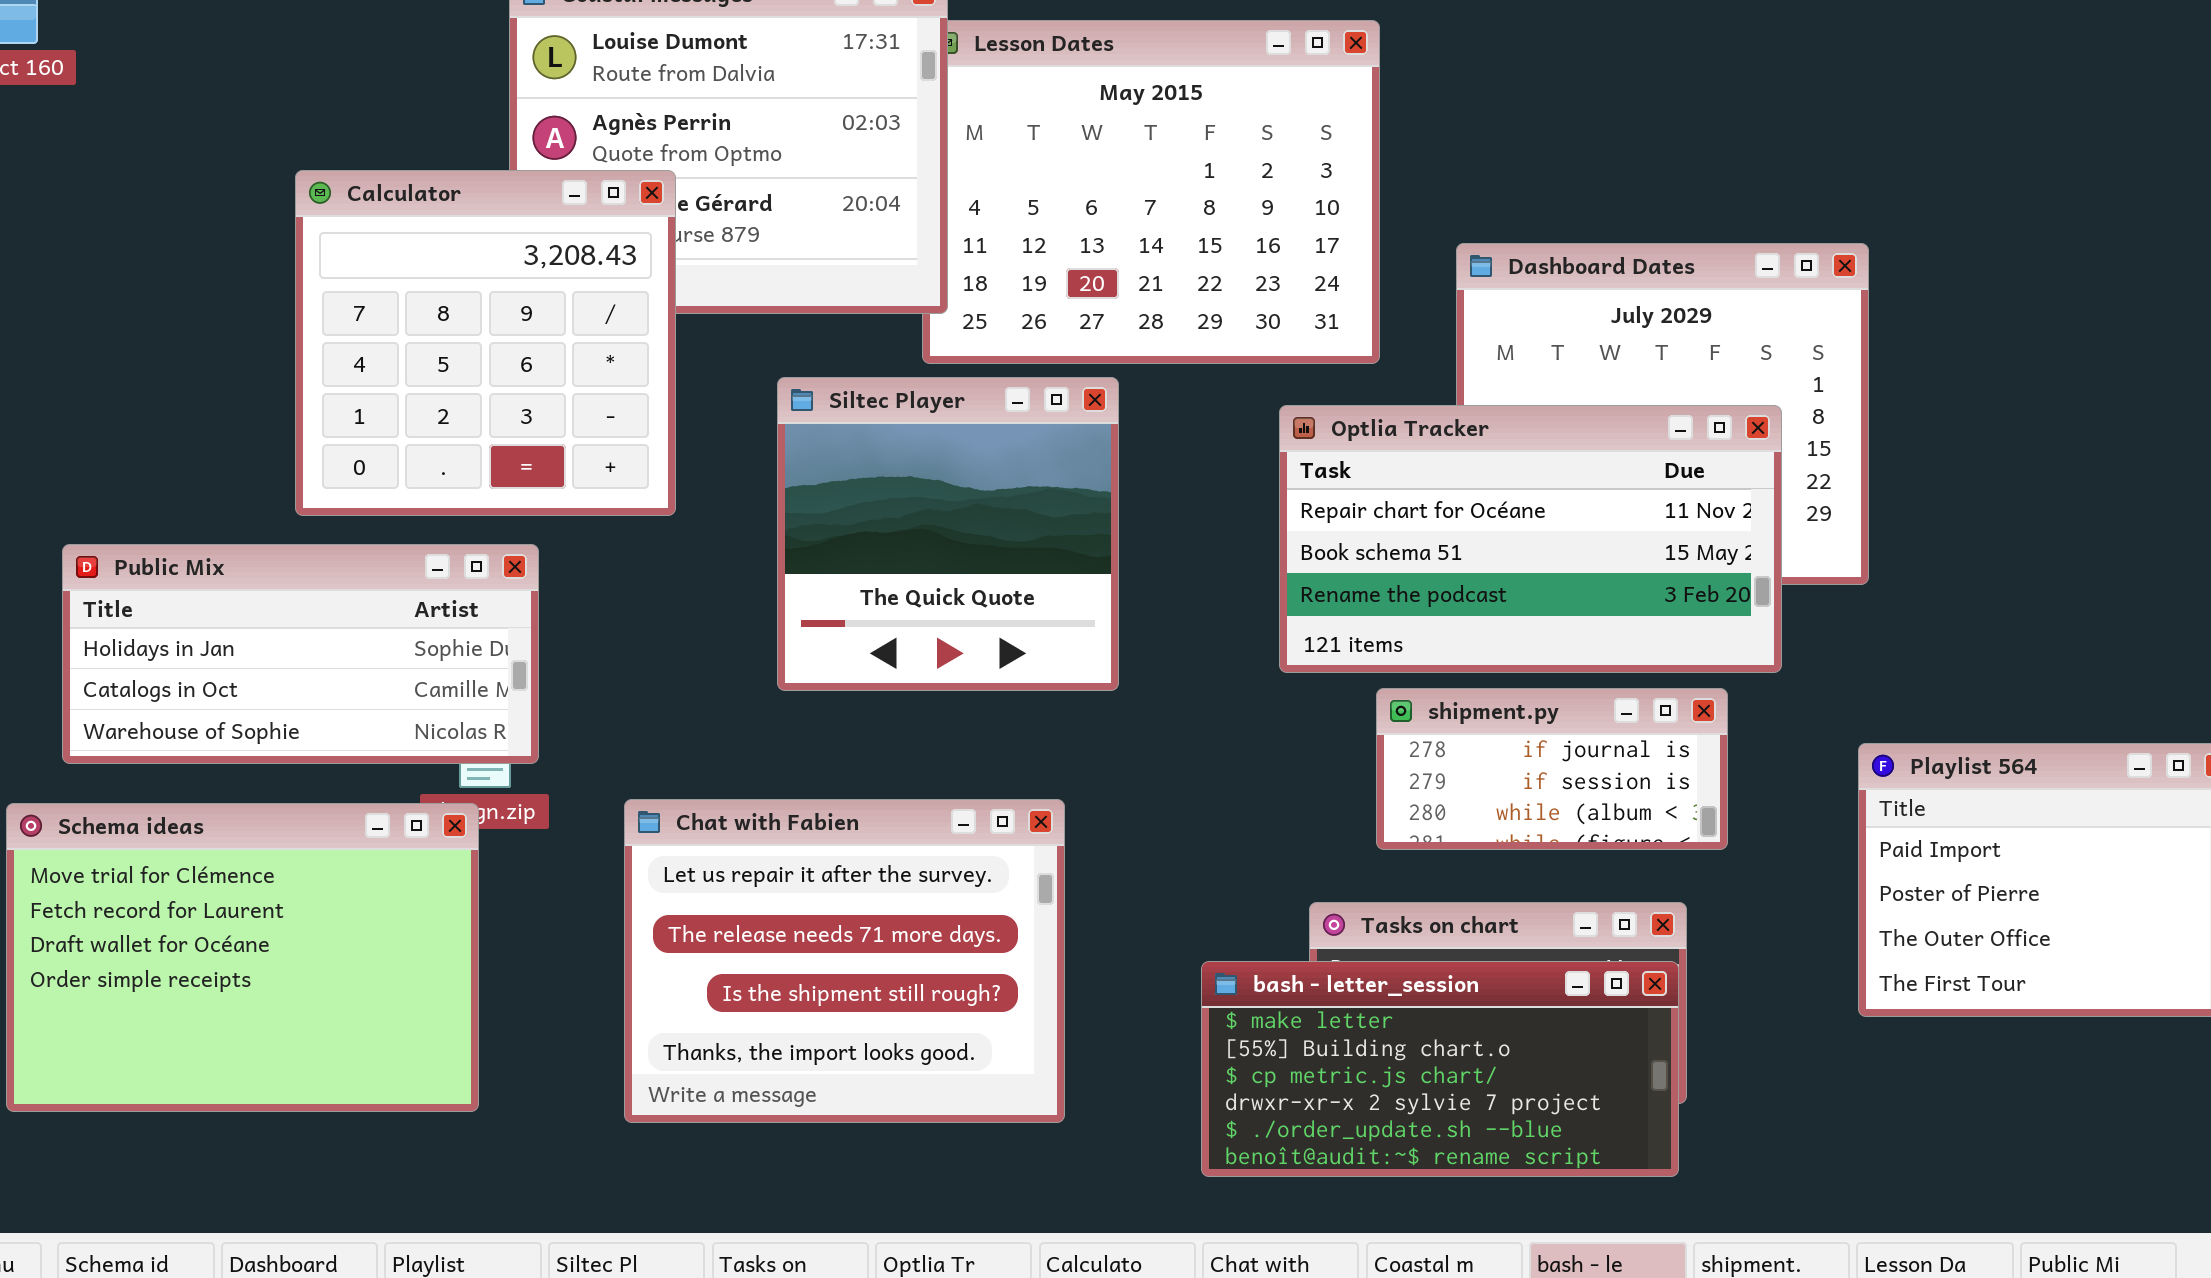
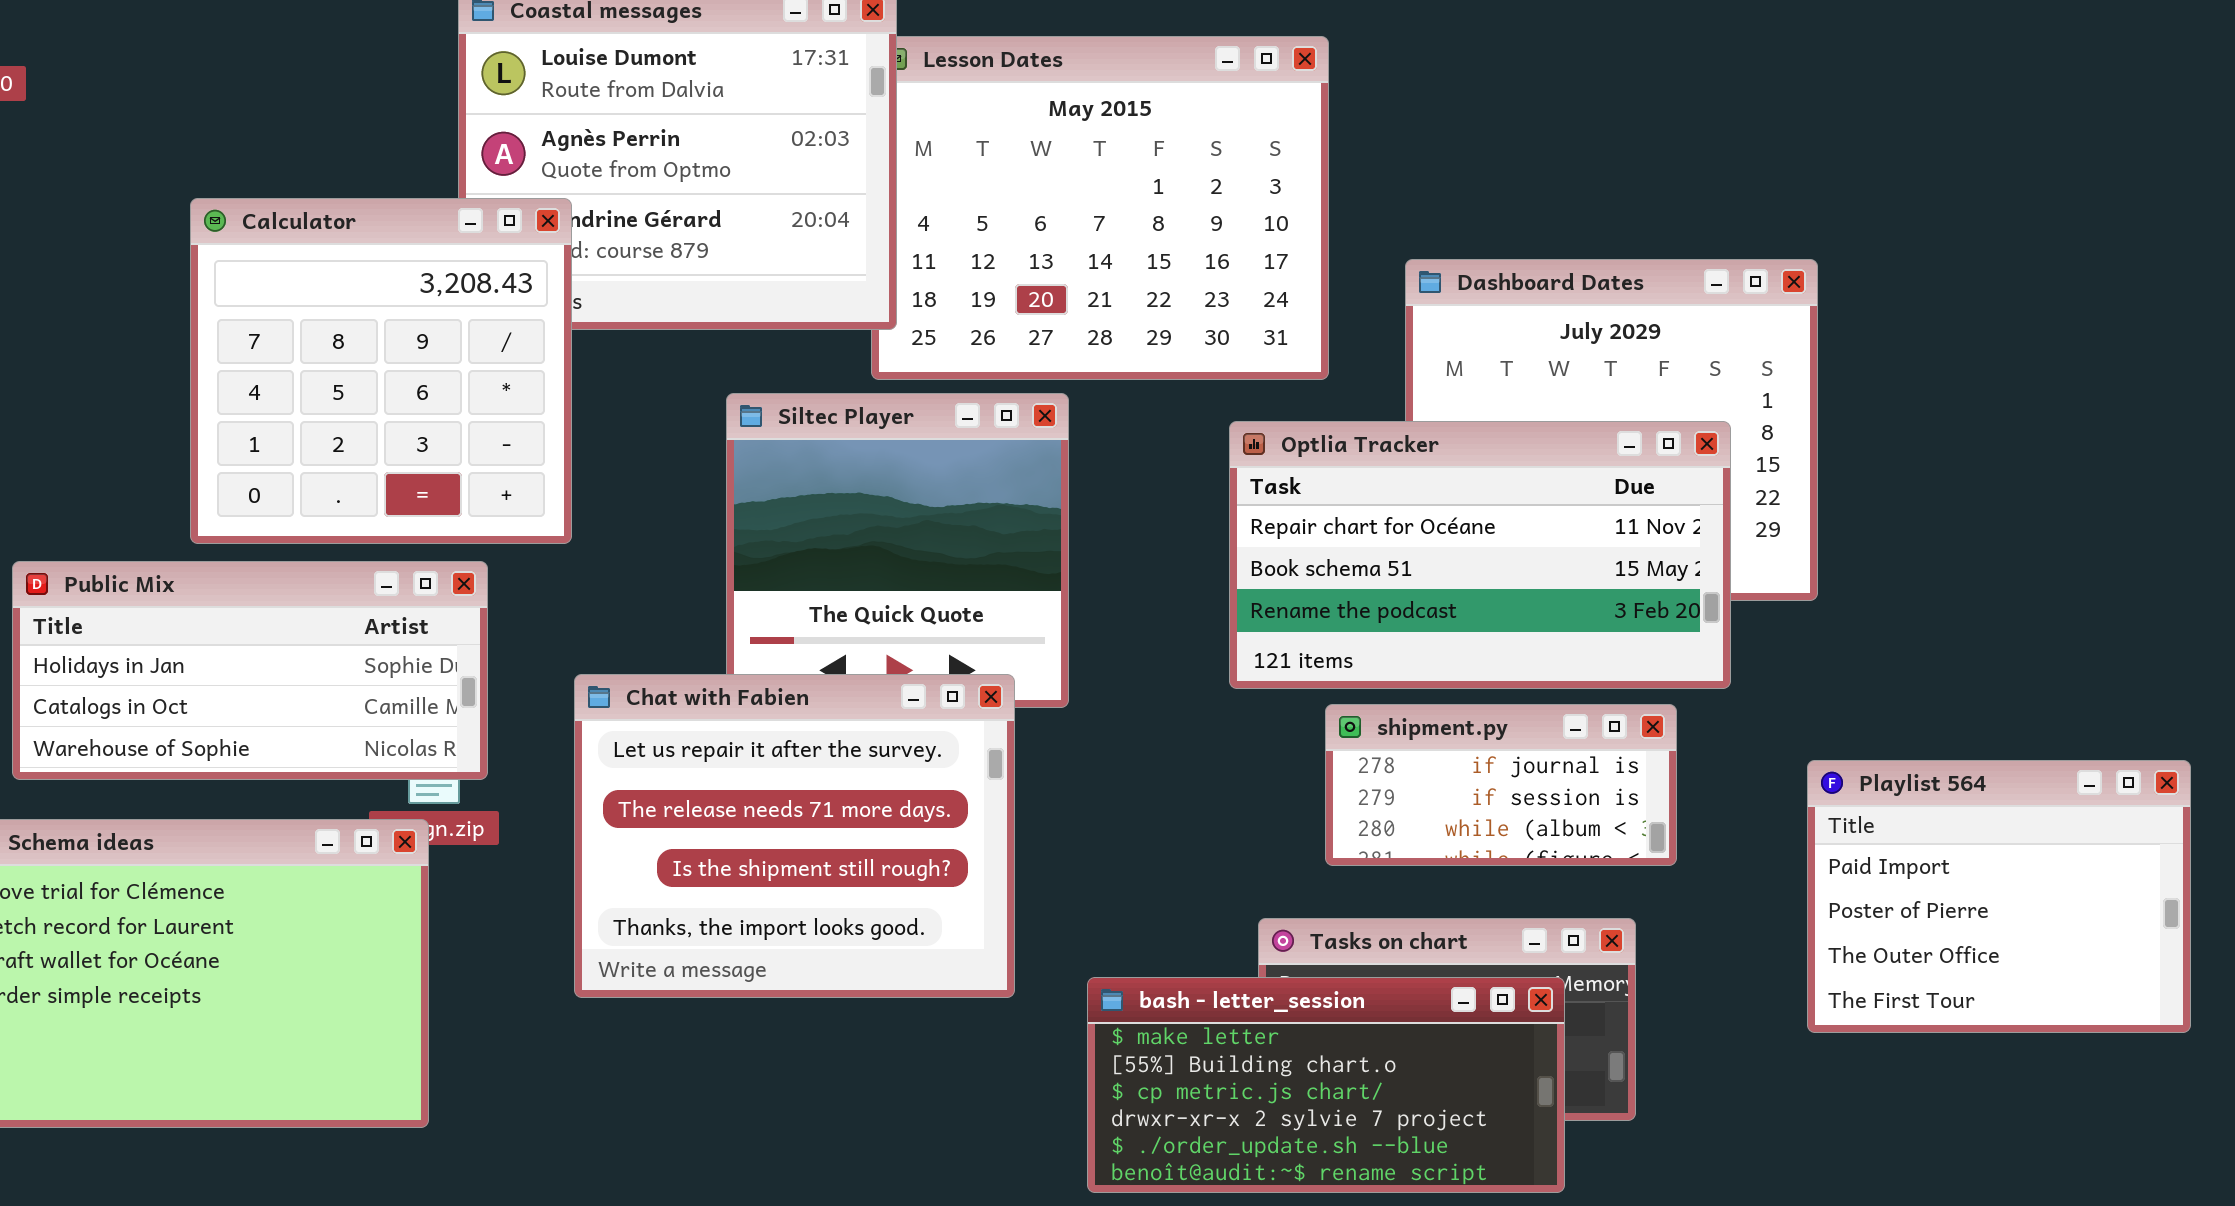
Calculator: [295,170,676,516] -> [190,198,572,544], moved
Chat with Fabien: [624,799,1065,1123] -> [574,674,1015,998], moved
bash - letter_session: [1201,961,1679,1177] -> [1087,977,1565,1193], moved

